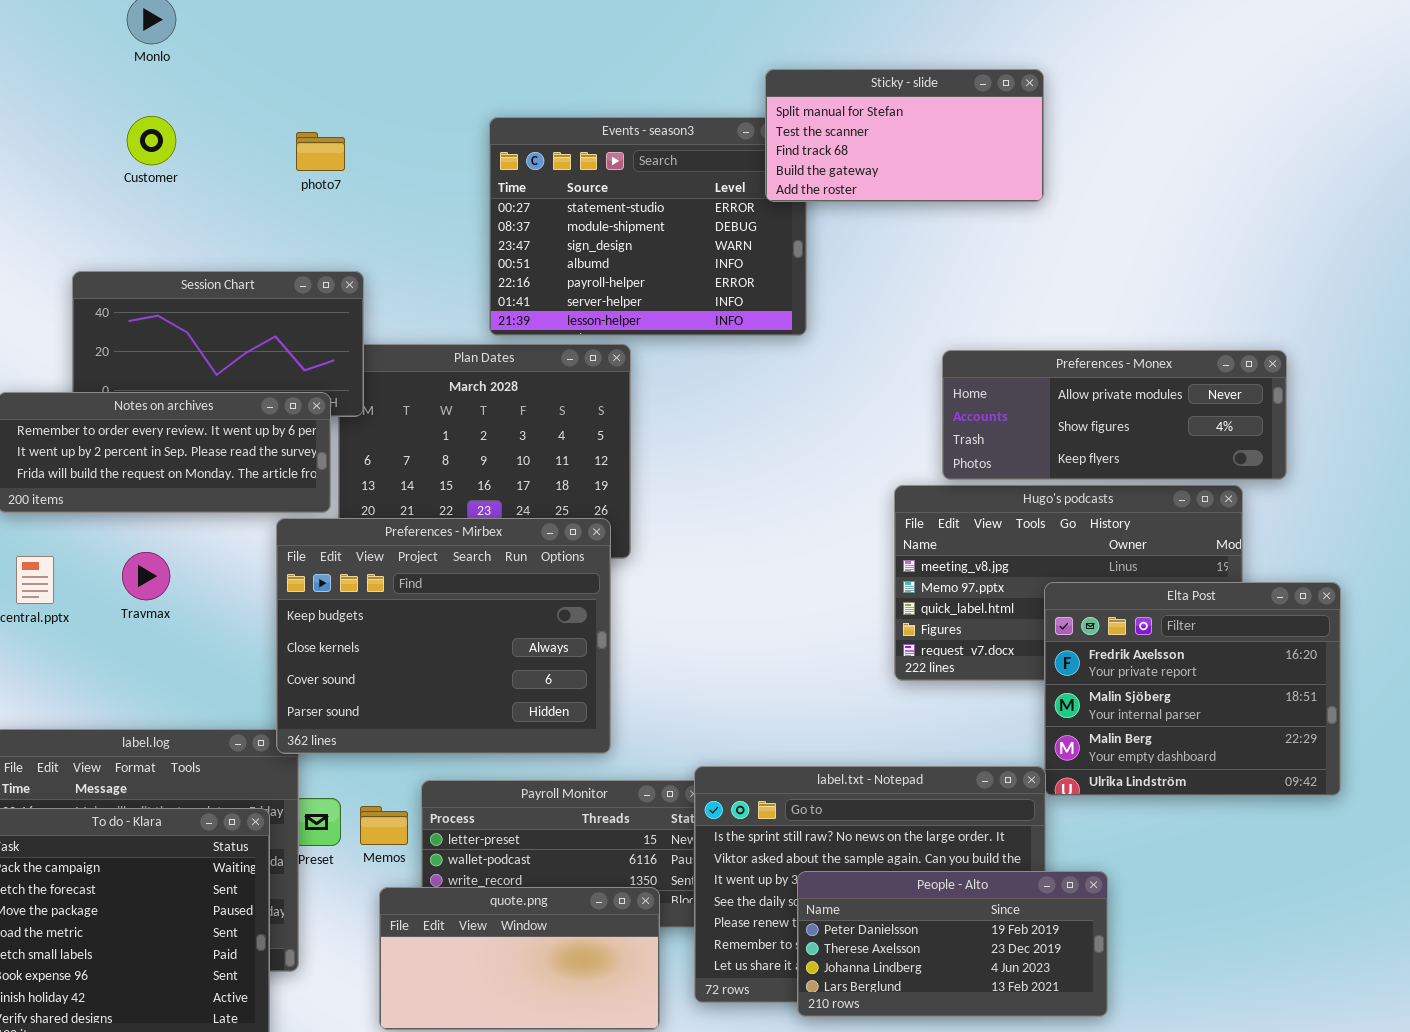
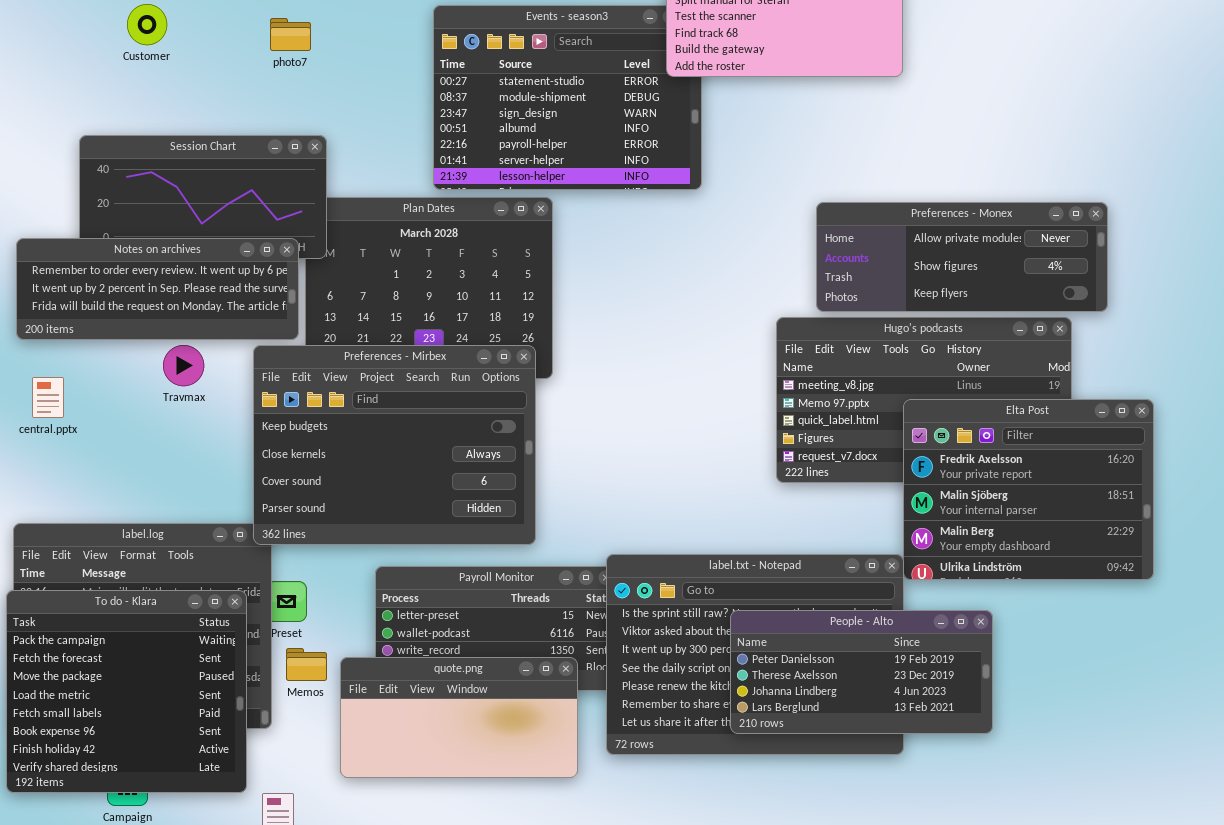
Travmax: [122,552,170,600] -> [163,345,204,386], moved
Memos: [360,806,408,845] -> [286,648,327,681], moved
People - Alto: [797,871,1108,1017] -> [730,610,993,734], moved

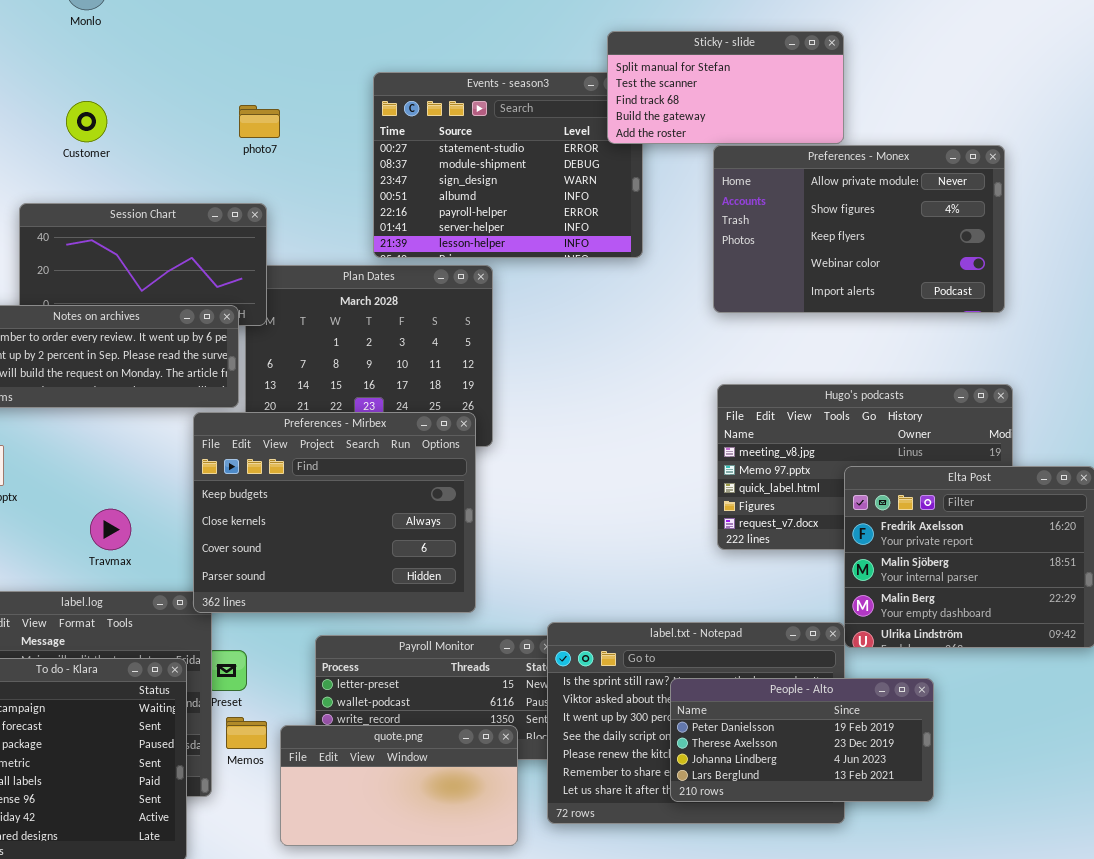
Customer: [127,4,167,45] -> [66,101,107,142], moved
photo7: [270,18,311,51] -> [239,105,280,138], moved
Preferences - Monex: [816,202,1108,312] -> [713,145,1005,313], moved, resized
Travmax: [163,345,204,386] -> [90,509,131,550], moved

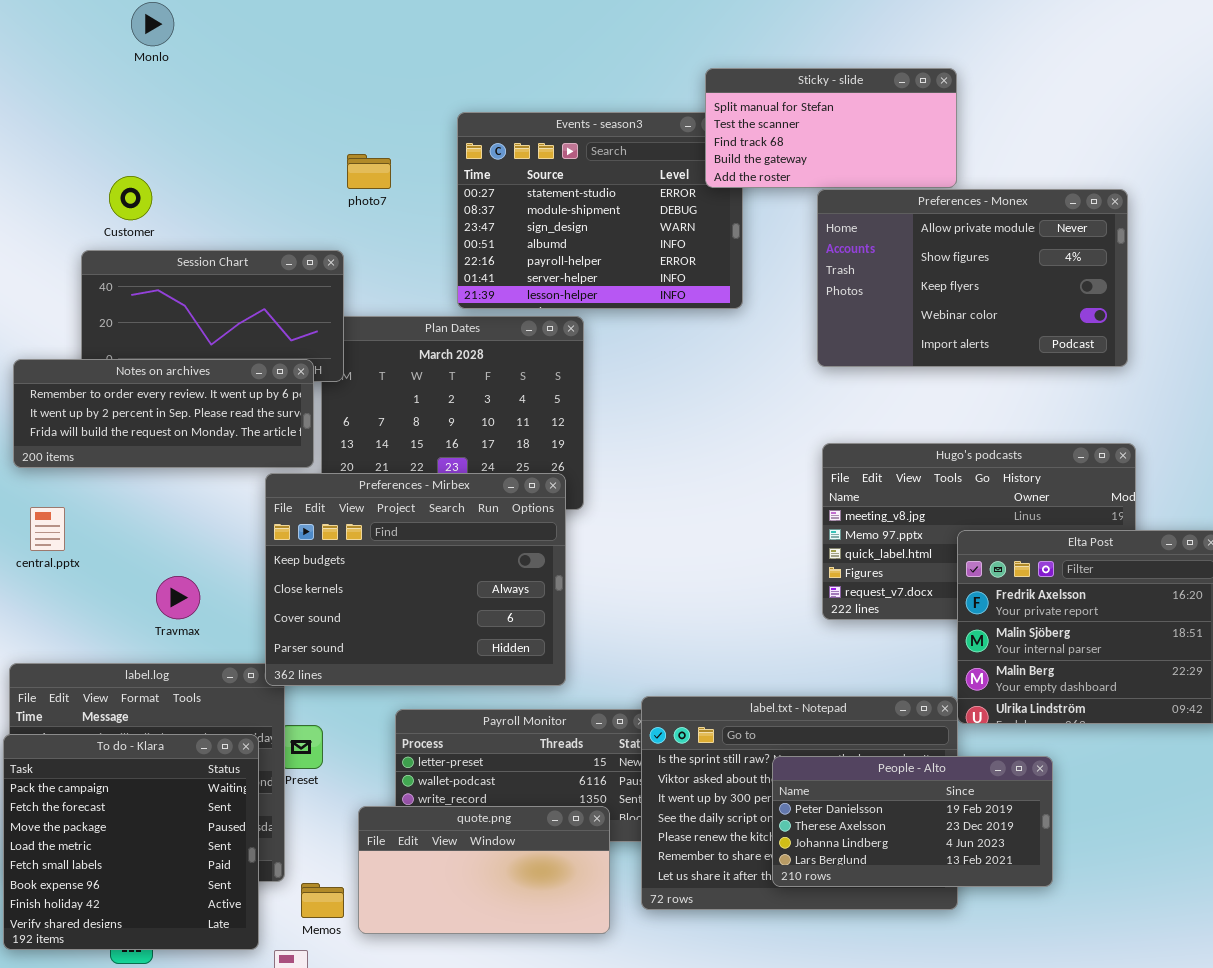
Customer: [66,101,107,142] -> [109,176,152,220], moved
photo7: [239,105,280,138] -> [347,154,391,189], moved
Memos: [226,717,267,749] -> [301,883,344,918], moved

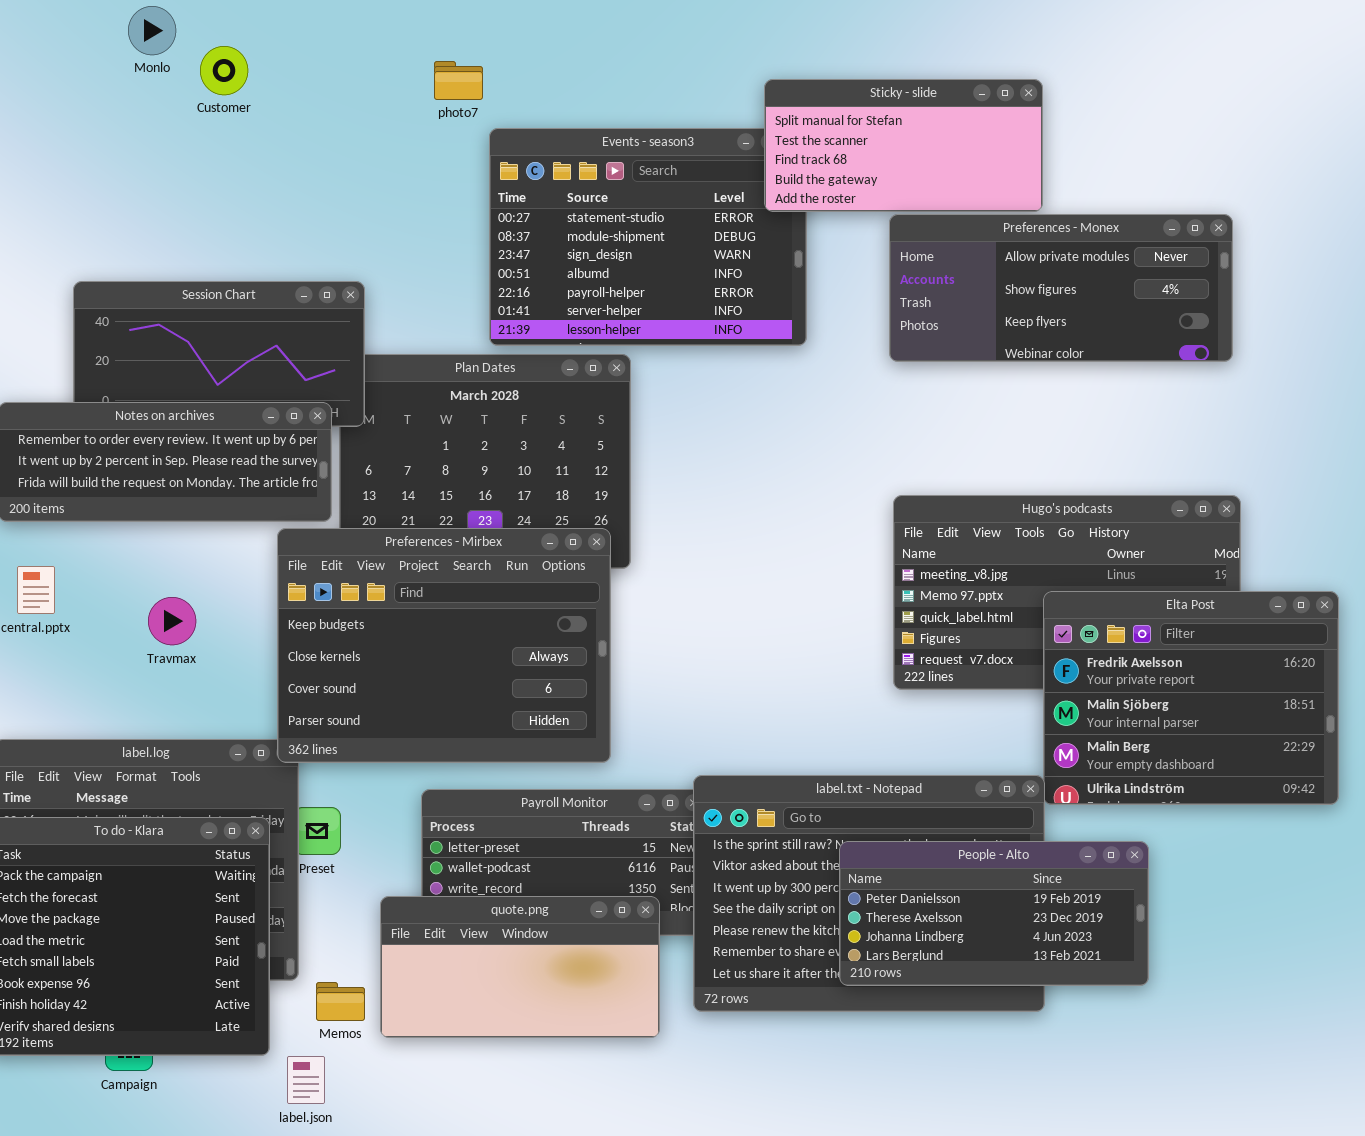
photo7: [347,154,391,189] -> [434,61,483,100], moved
Customer: [109,176,152,220] -> [200,46,248,95], moved
Preferences - Monex: [817,189,1128,367] -> [889,214,1233,362], resized
Travmax: [156,576,200,619] -> [148,597,196,645], moved

